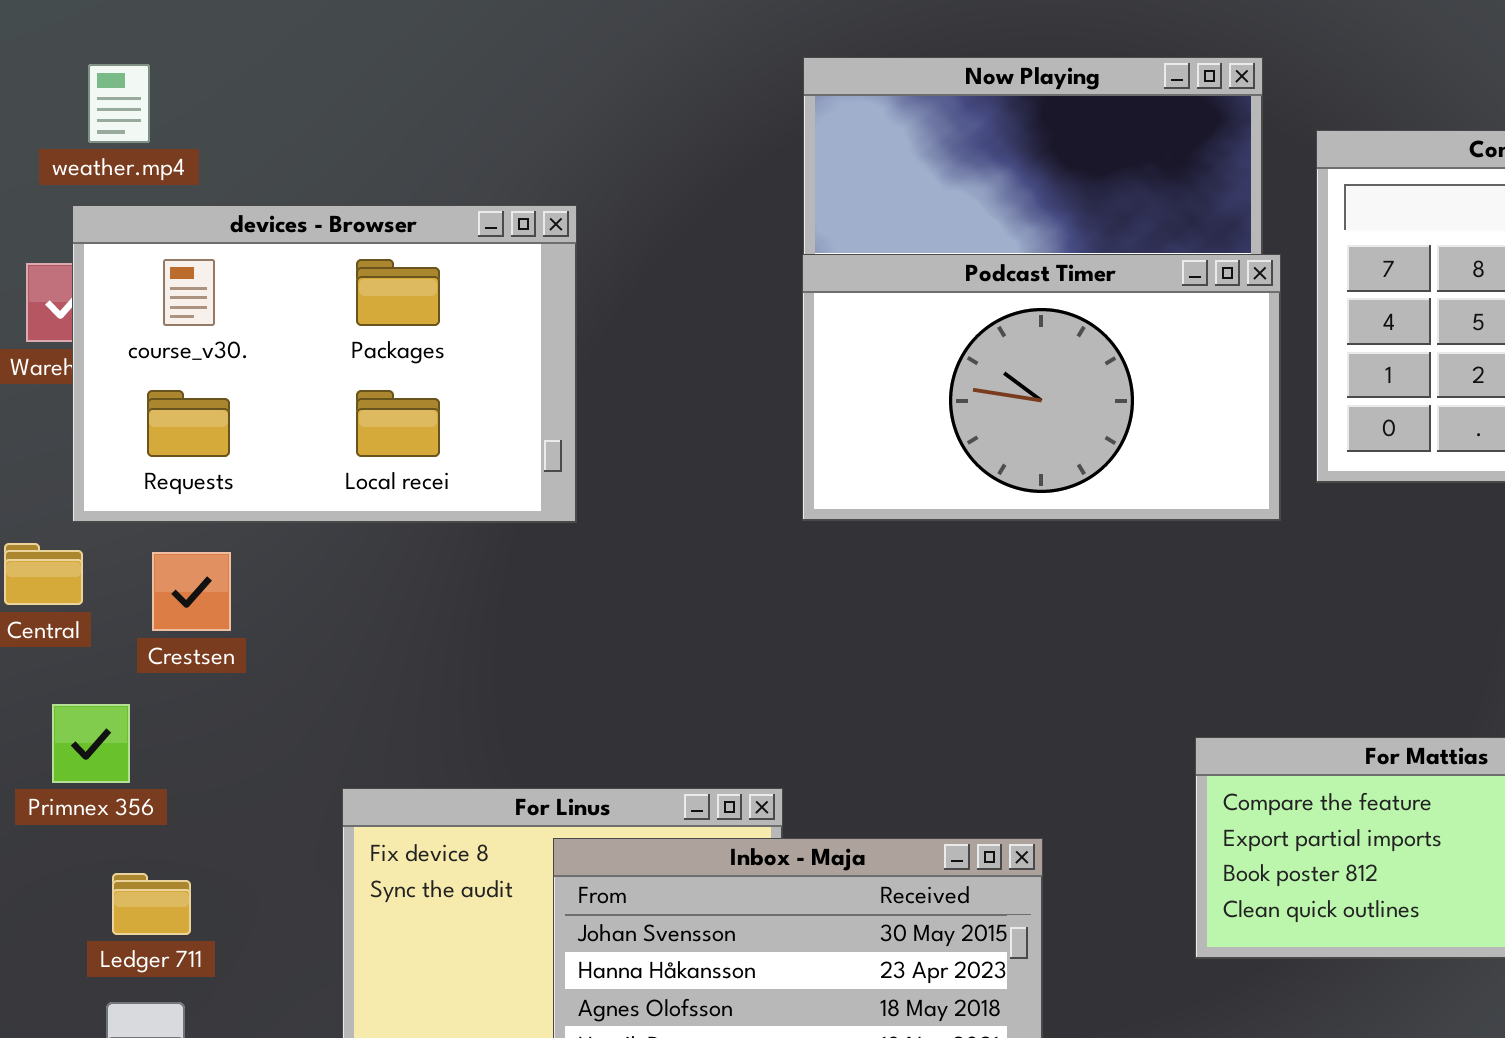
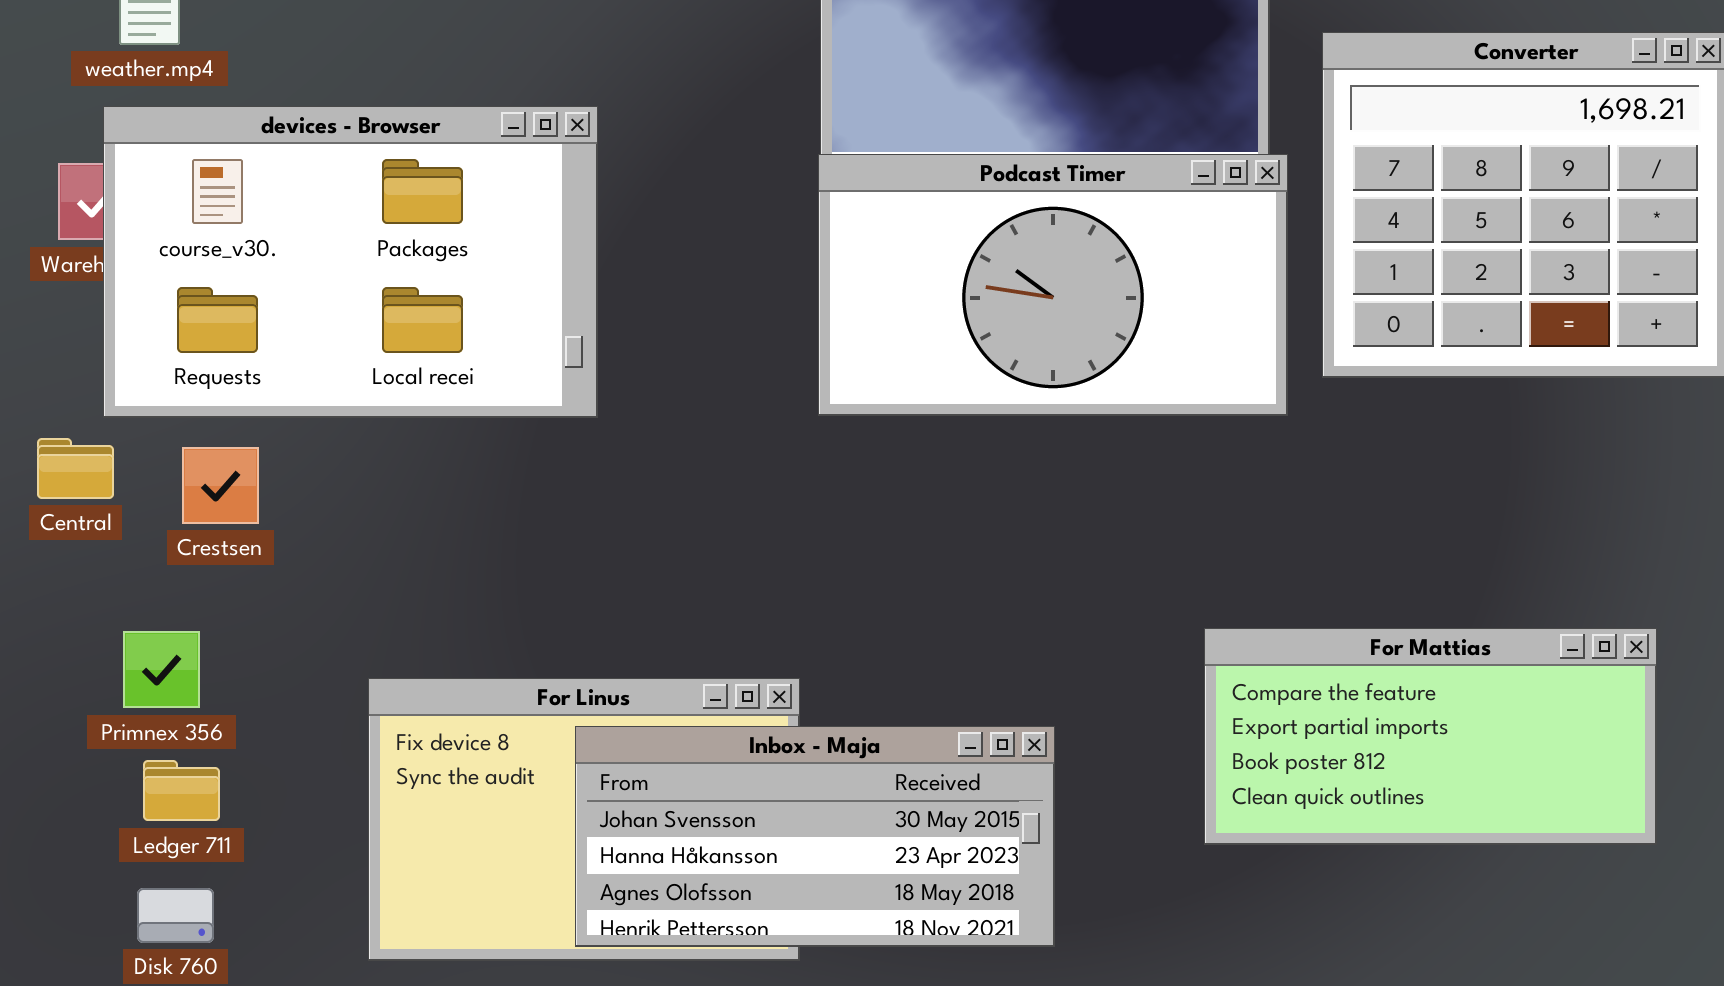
Primnex 356: [52,704,130,783] -> [123,631,200,708], moved

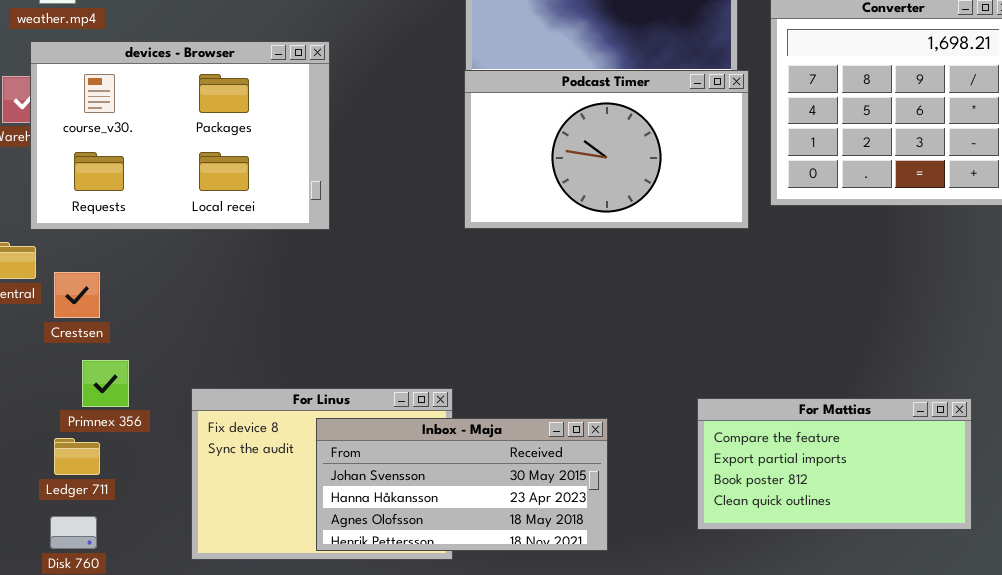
Crestsen: [182,447,259,524] -> [54,272,100,318], moved
For Mattias: [1204,628,1657,845] -> [697,398,972,530], moved
Primnex 356: [123,631,200,708] -> [82,360,129,407], moved

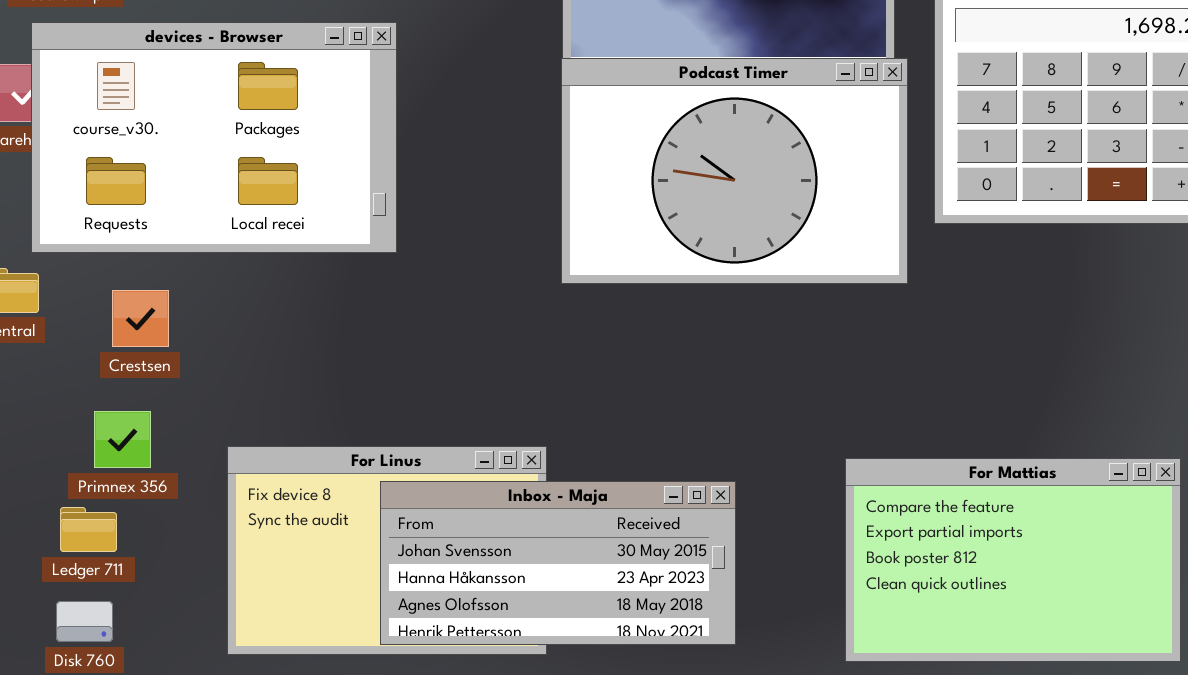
Podcast Timer: [464,70,749,229] -> [561,58,908,284], resized
Crestsen: [54,272,100,318] -> [112,290,169,347], moved
For Mattias: [697,398,972,530] -> [845,458,1181,662], resized

